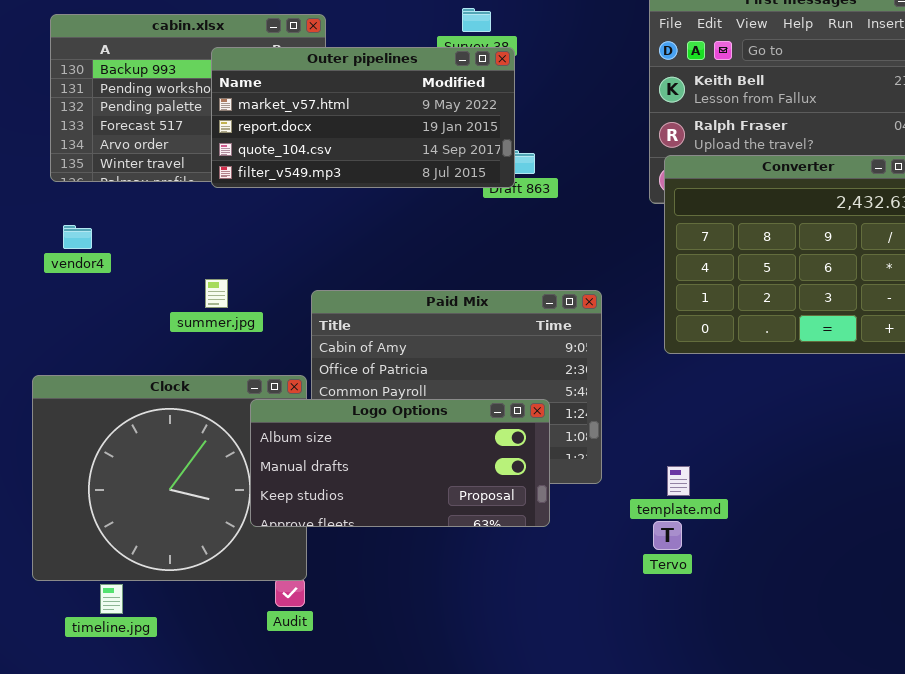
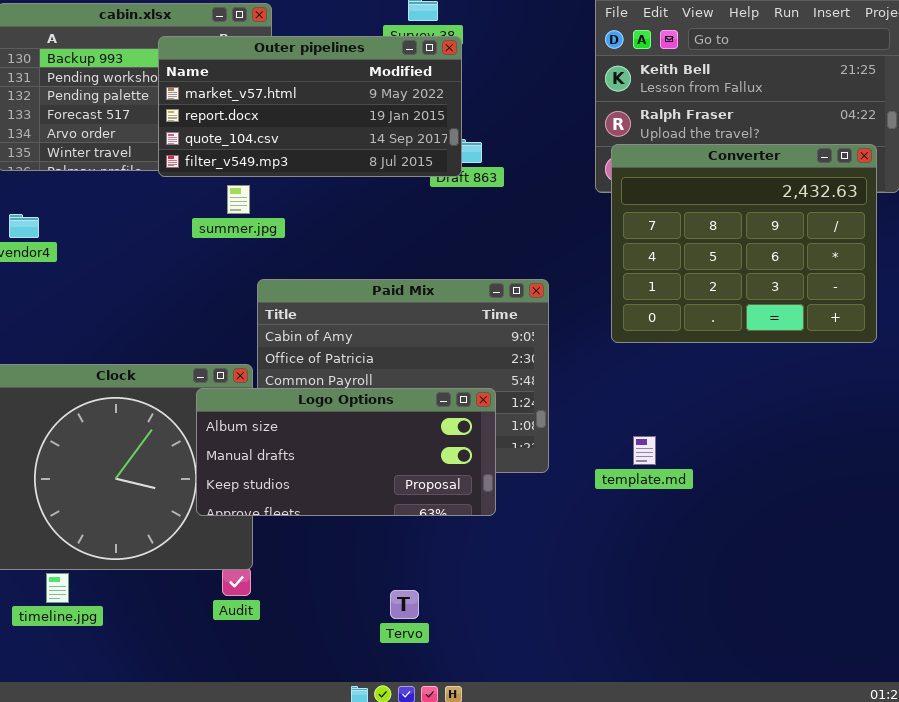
summer.jpg: [205,279,228,308] -> [227,185,250,214], moved
template.md: [667,466,690,496] -> [633,436,656,465], moved
Tervo: [653,521,682,550] -> [390,590,419,619], moved

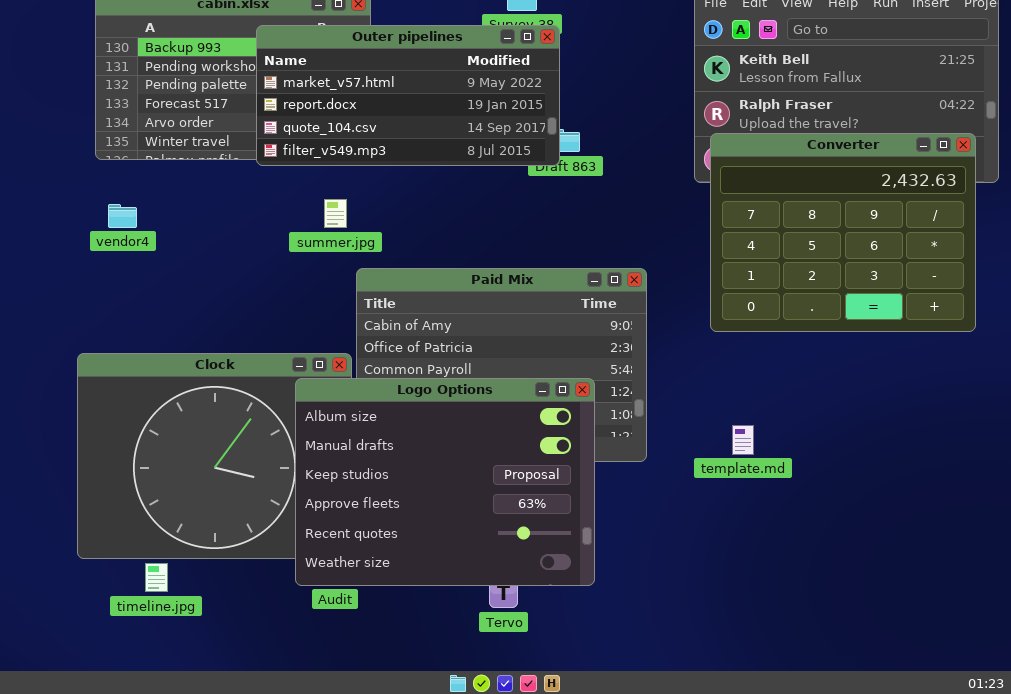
summer.jpg: [227,185,250,214] -> [324,199,347,228], moved
Logo Options: [196,388,496,516] -> [295,378,595,586], resized

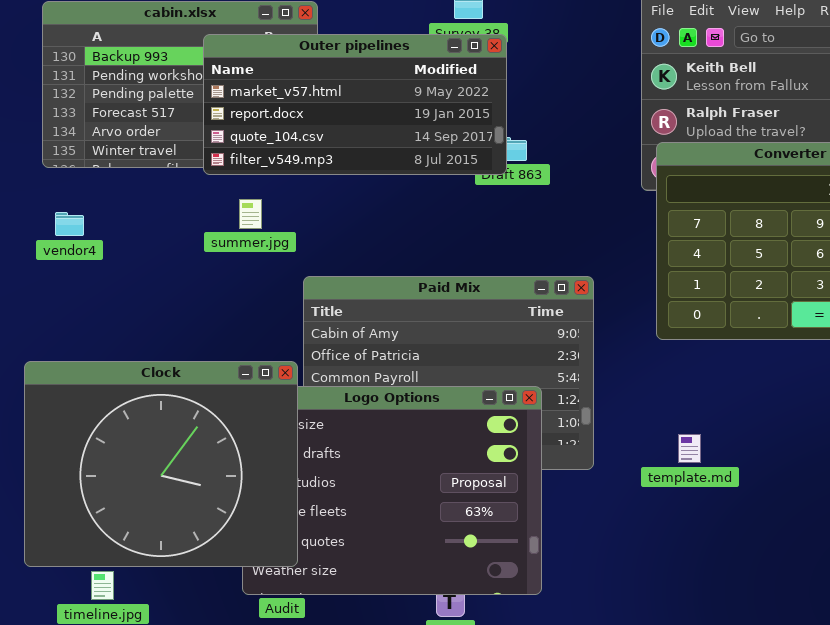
summer.jpg: [324,199,347,228] -> [239,199,262,229], moved
Clock: [77,353,352,559] -> [24,361,298,567], raised

